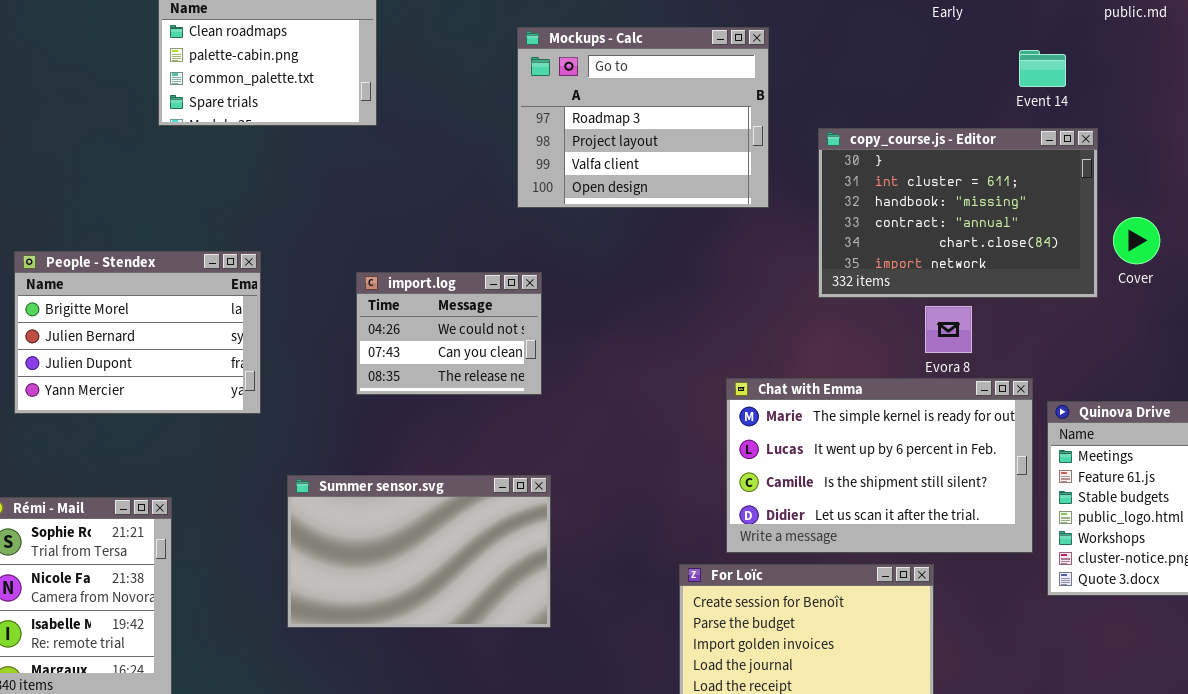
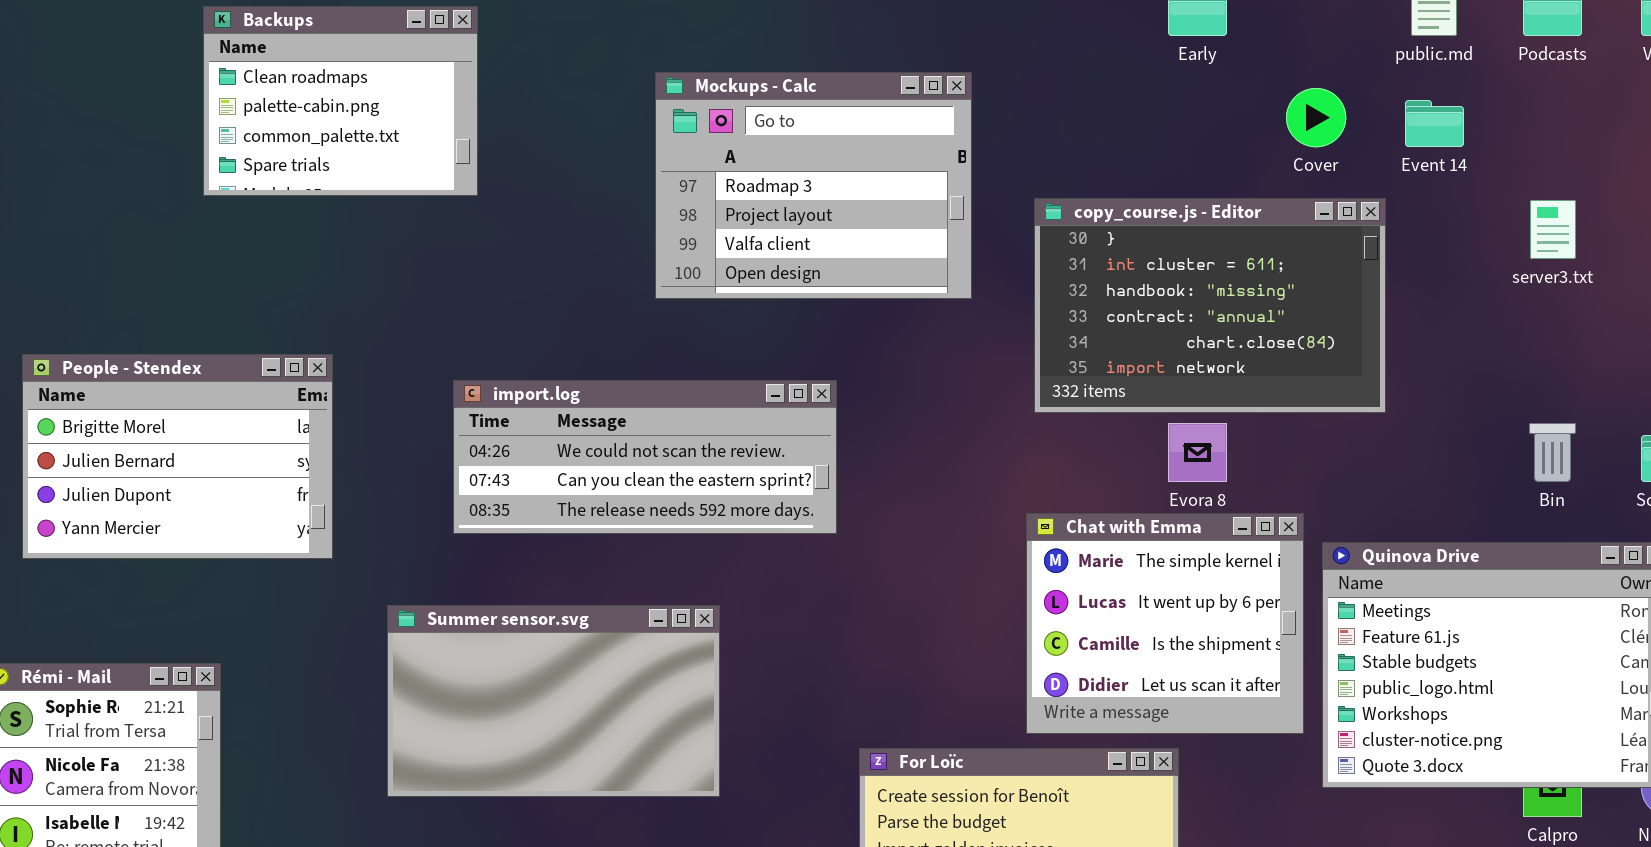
Event 14: [1019,50,1066,87] -> [1405,100,1464,147], moved
Cover: [1113,217,1160,264] -> [1286,88,1346,147], moved
import.log: [356,272,542,395] -> [453,380,837,534], resized
Chat with Emma: [726,378,1033,553] -> [1026,513,1304,734], resized
Summer sensor.svg: [287,475,551,628] -> [387,605,720,797], moved

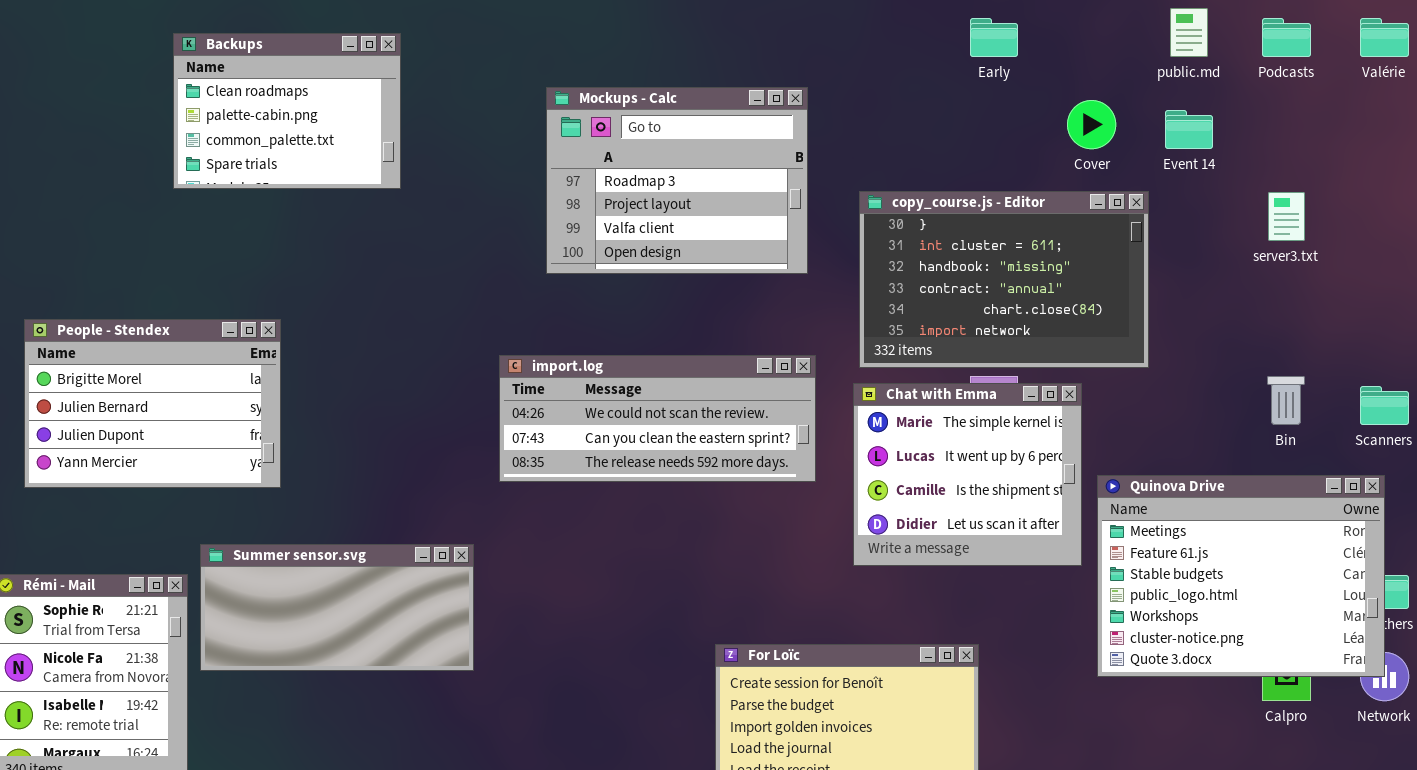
import.log: [453,380,837,534] -> [499,355,816,482], moved
Chat with Emma: [1026,513,1304,734] -> [853,383,1082,566], moved
Summer sensor.svg: [387,605,720,797] -> [200,544,474,671], moved, resized

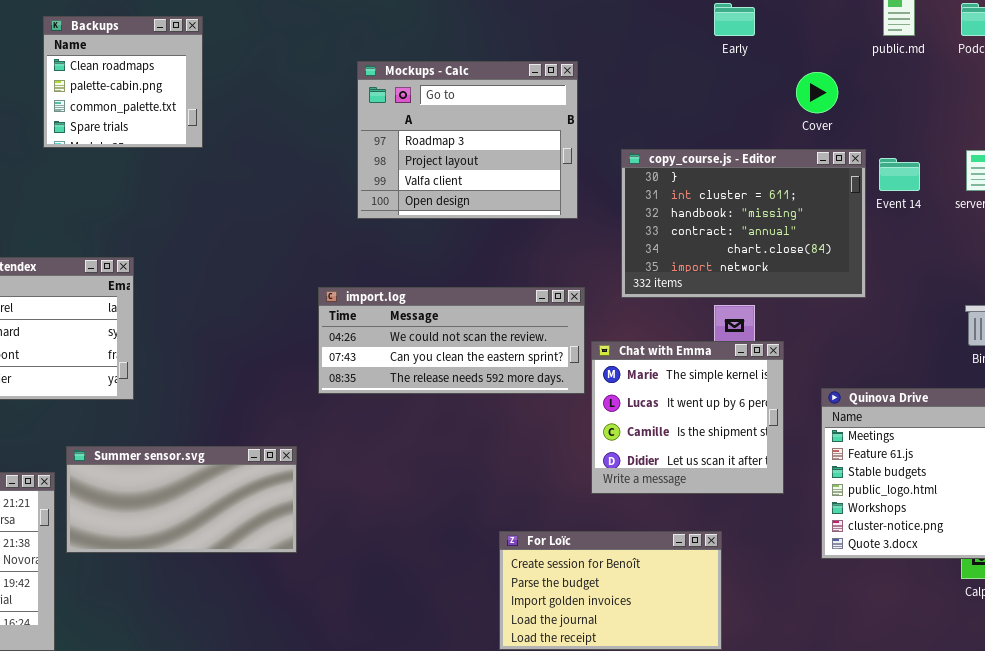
Backups: [173,33,401,189] -> [43,16,203,148], resized
Event 14: [1165,110,1213,149] -> [879,158,920,191], moved
Chat with Emma: [853,383,1082,566] -> [591,341,784,494], moved

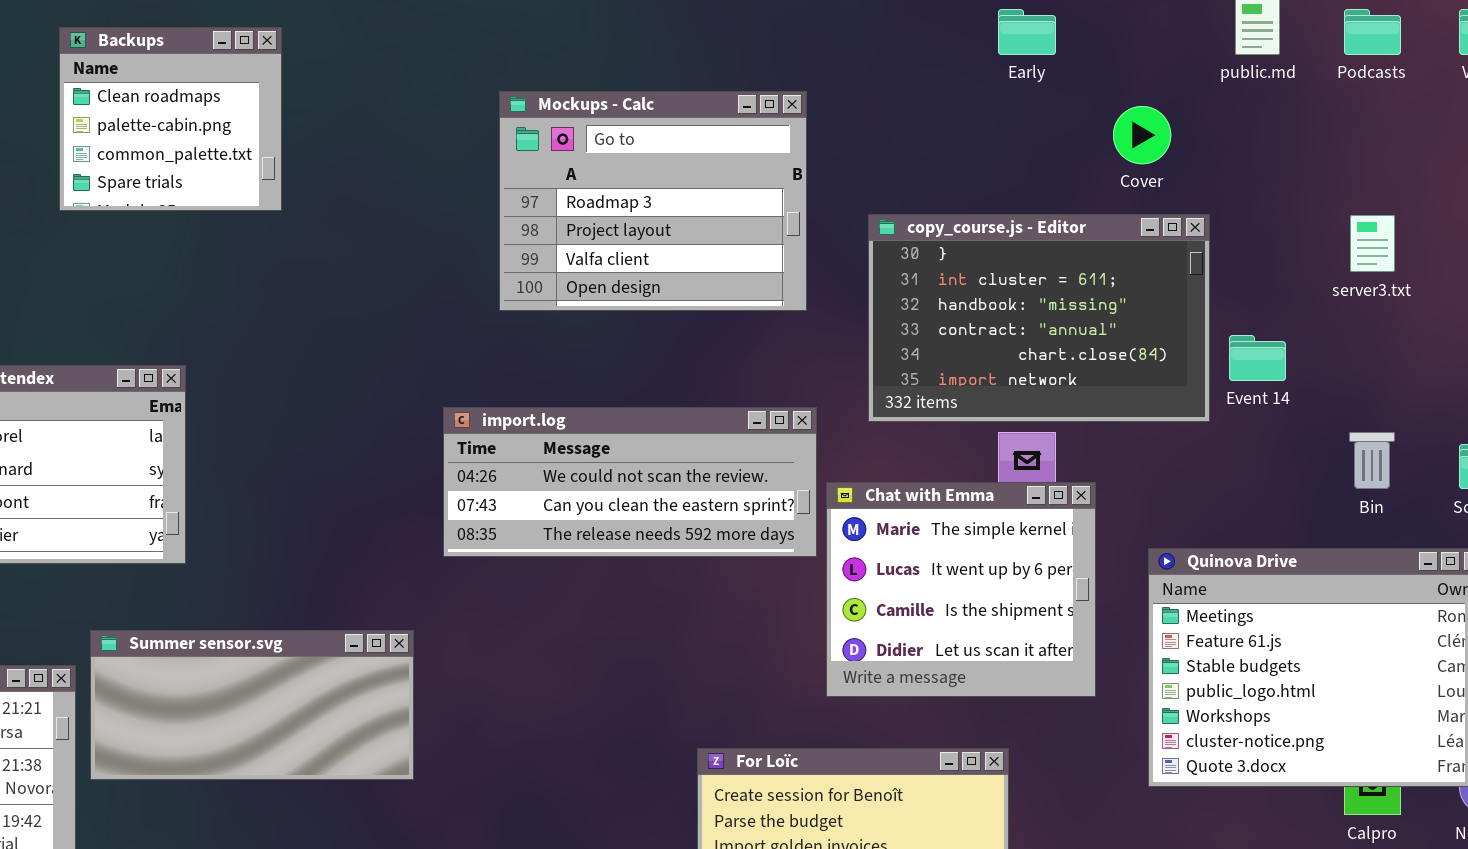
Event 14: [879,158,920,191] -> [1229,335,1286,381], moved

